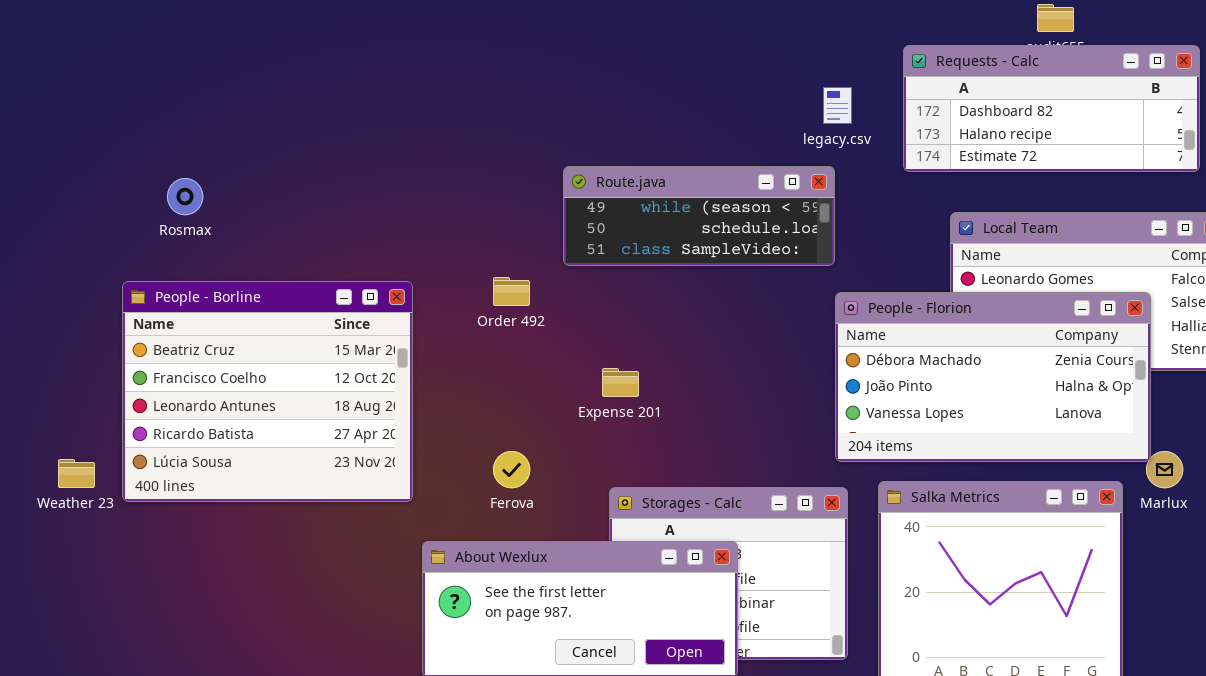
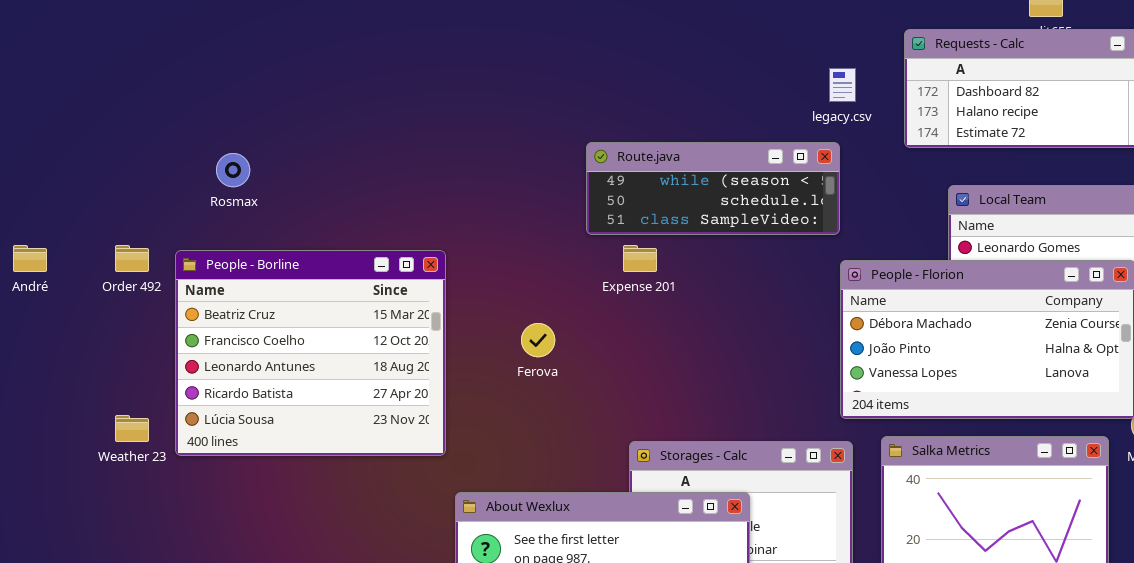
Order 492: [493,277,530,306] -> [115,245,149,272], moved
Expense 201: [602,368,639,397] -> [623,245,657,272], moved
Ferova: [493,451,530,488] -> [521,323,555,357], moved

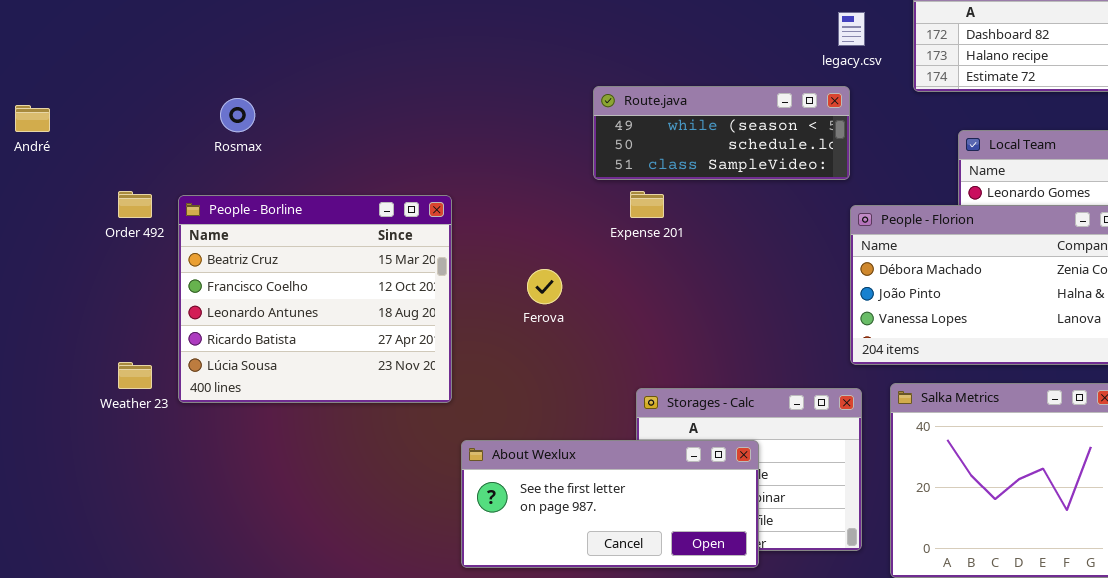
André: [13,245,47,272] -> [15,105,50,132], moved

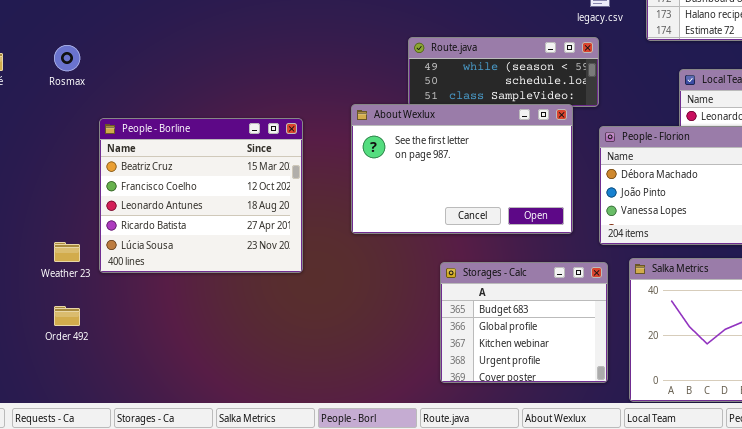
Rosmax: [220,98,255,132] -> [54,45,80,71], moved
Order 492: [118,191,152,218] -> [54,306,80,326], moved
About Wexlux: [461,440,759,568] -> [351,104,573,234], moved, resized

